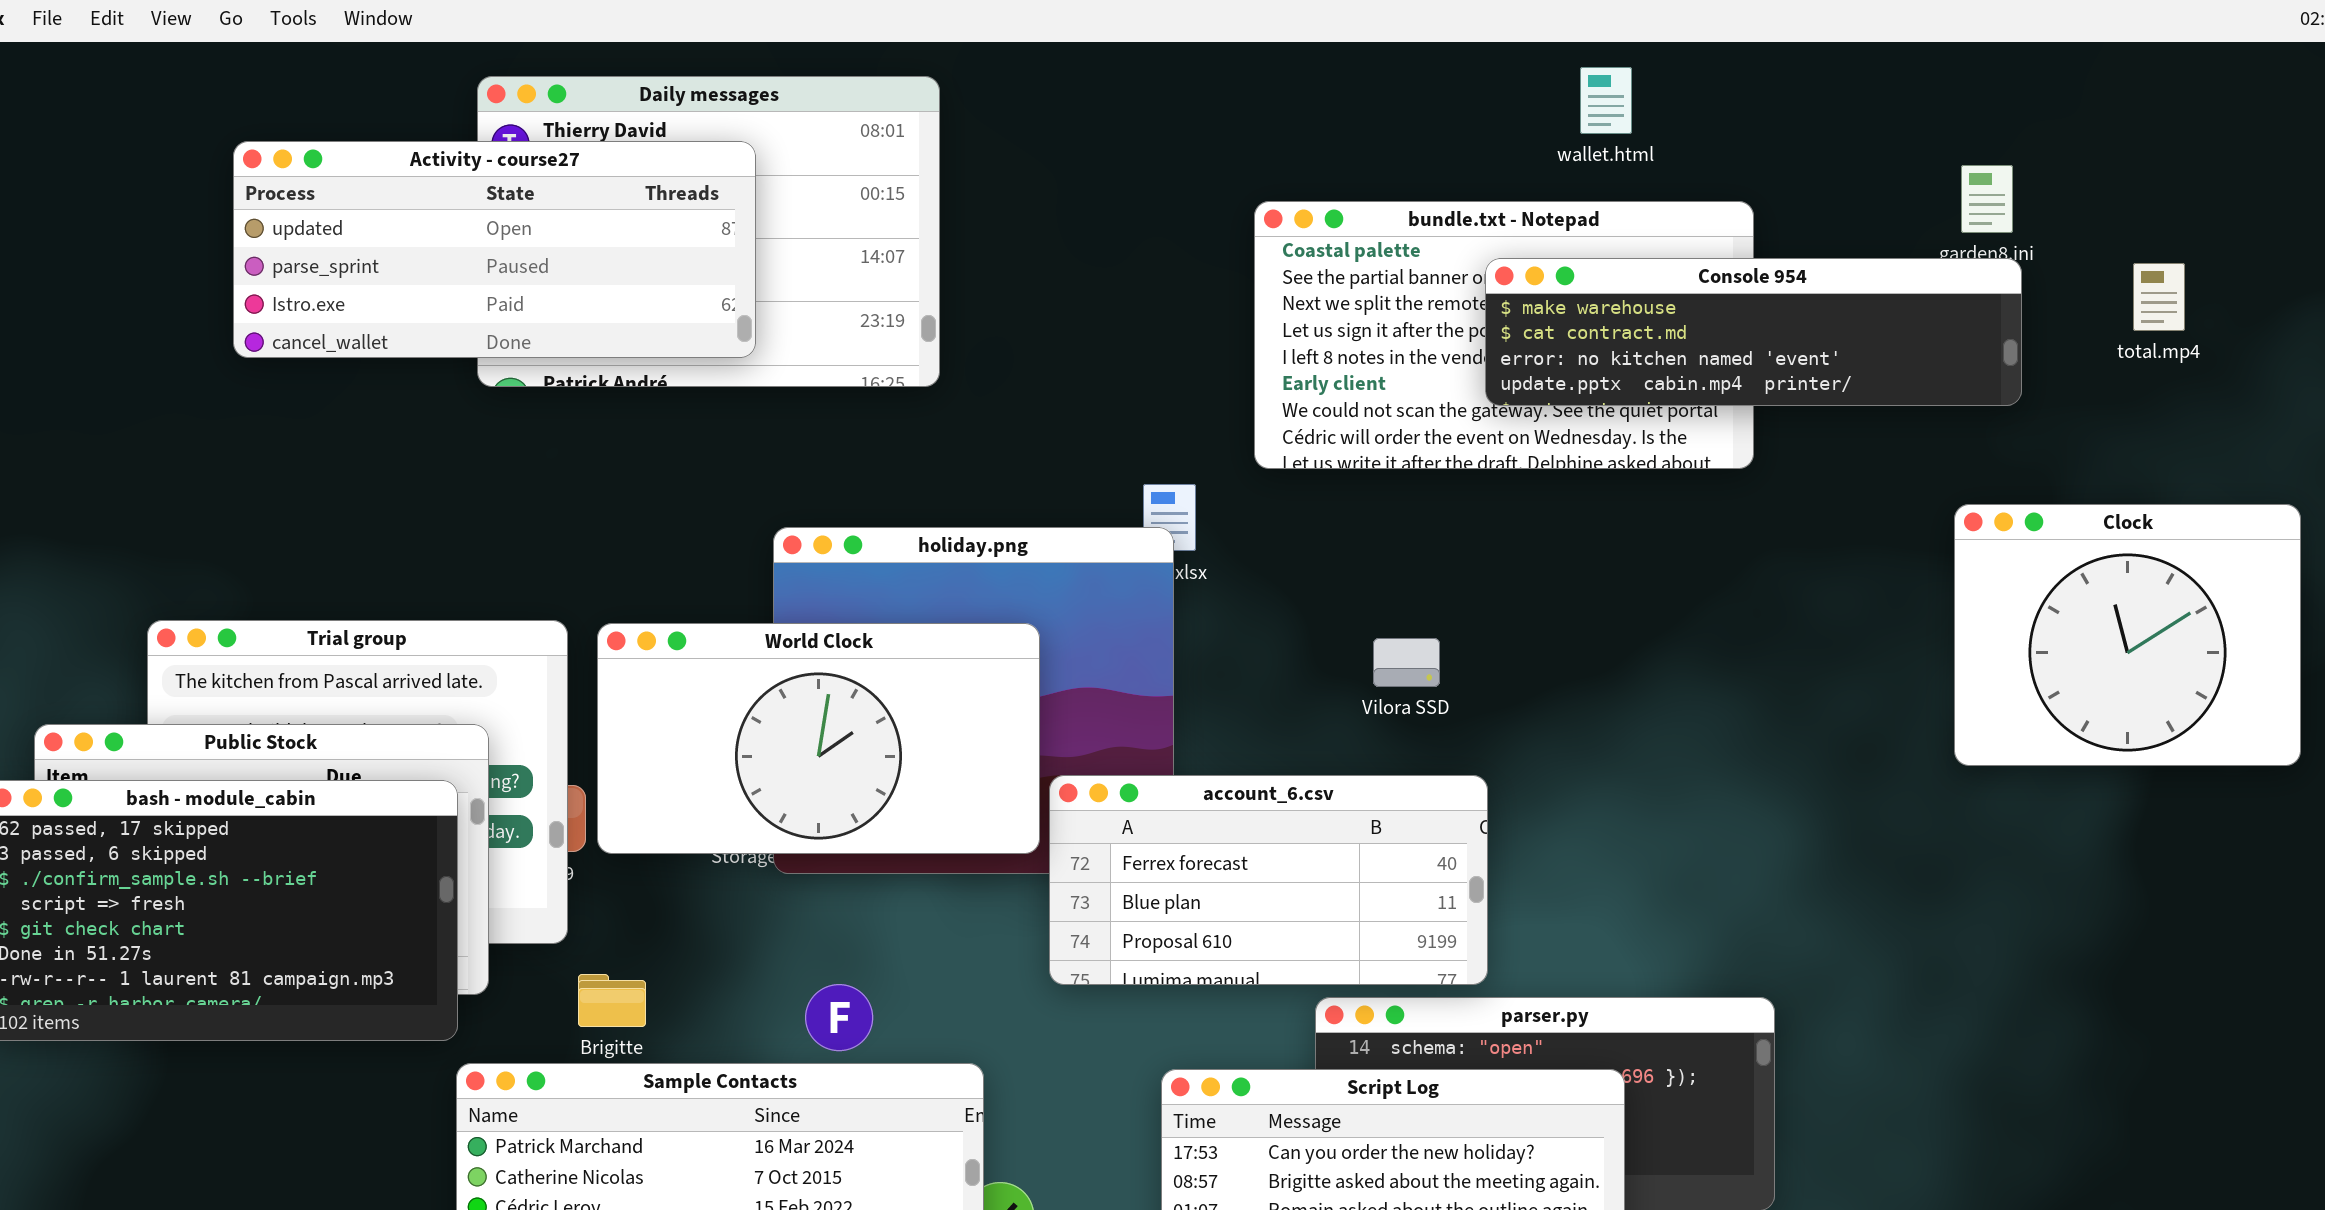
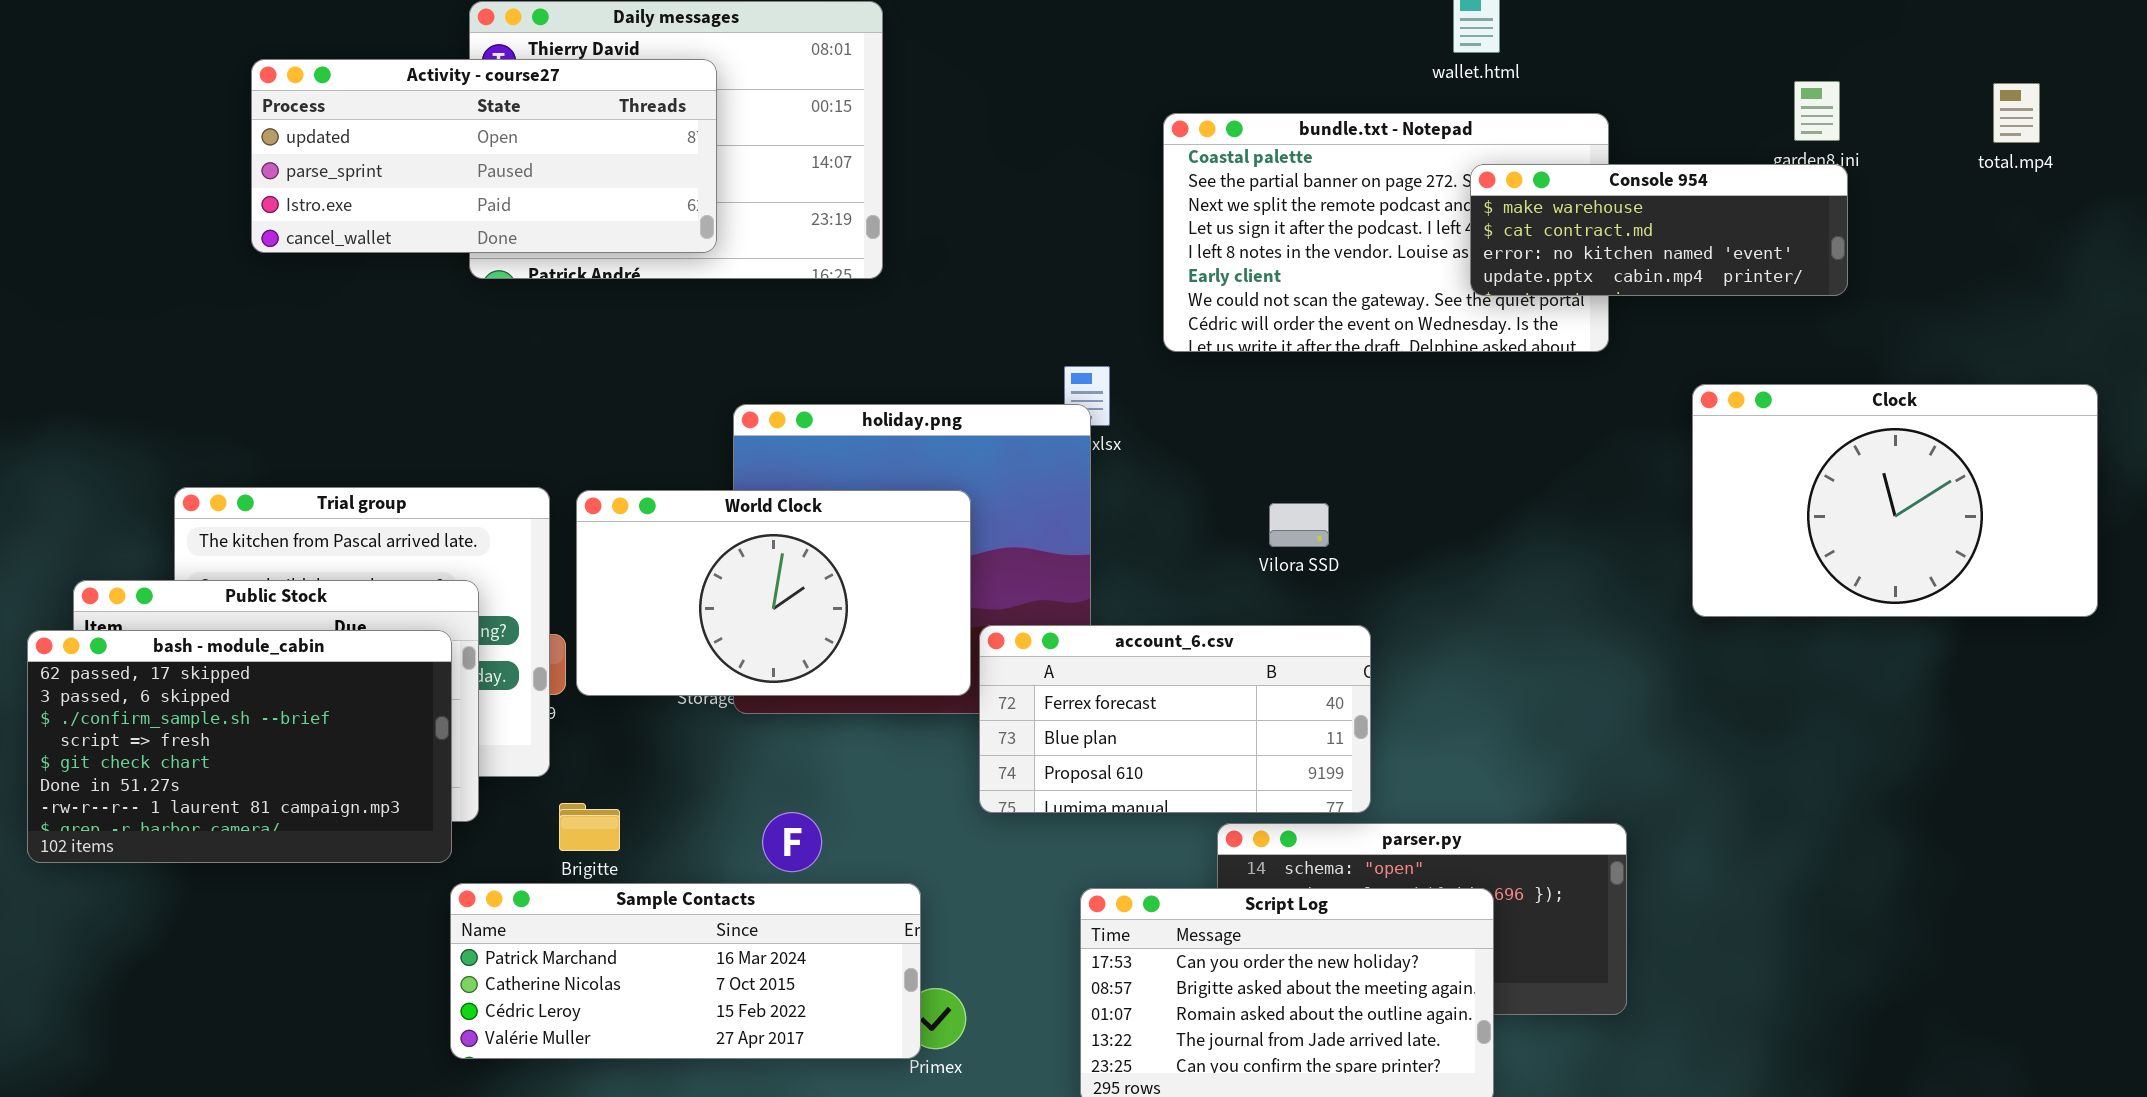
Console 954: [1485,258,2022,406] -> [1470,164,1848,296], resized
total.mp4: [2133,263,2185,331] -> [1993,83,2040,143], moved
Clock: [1954,504,2301,766] -> [1692,384,2098,617], resized

